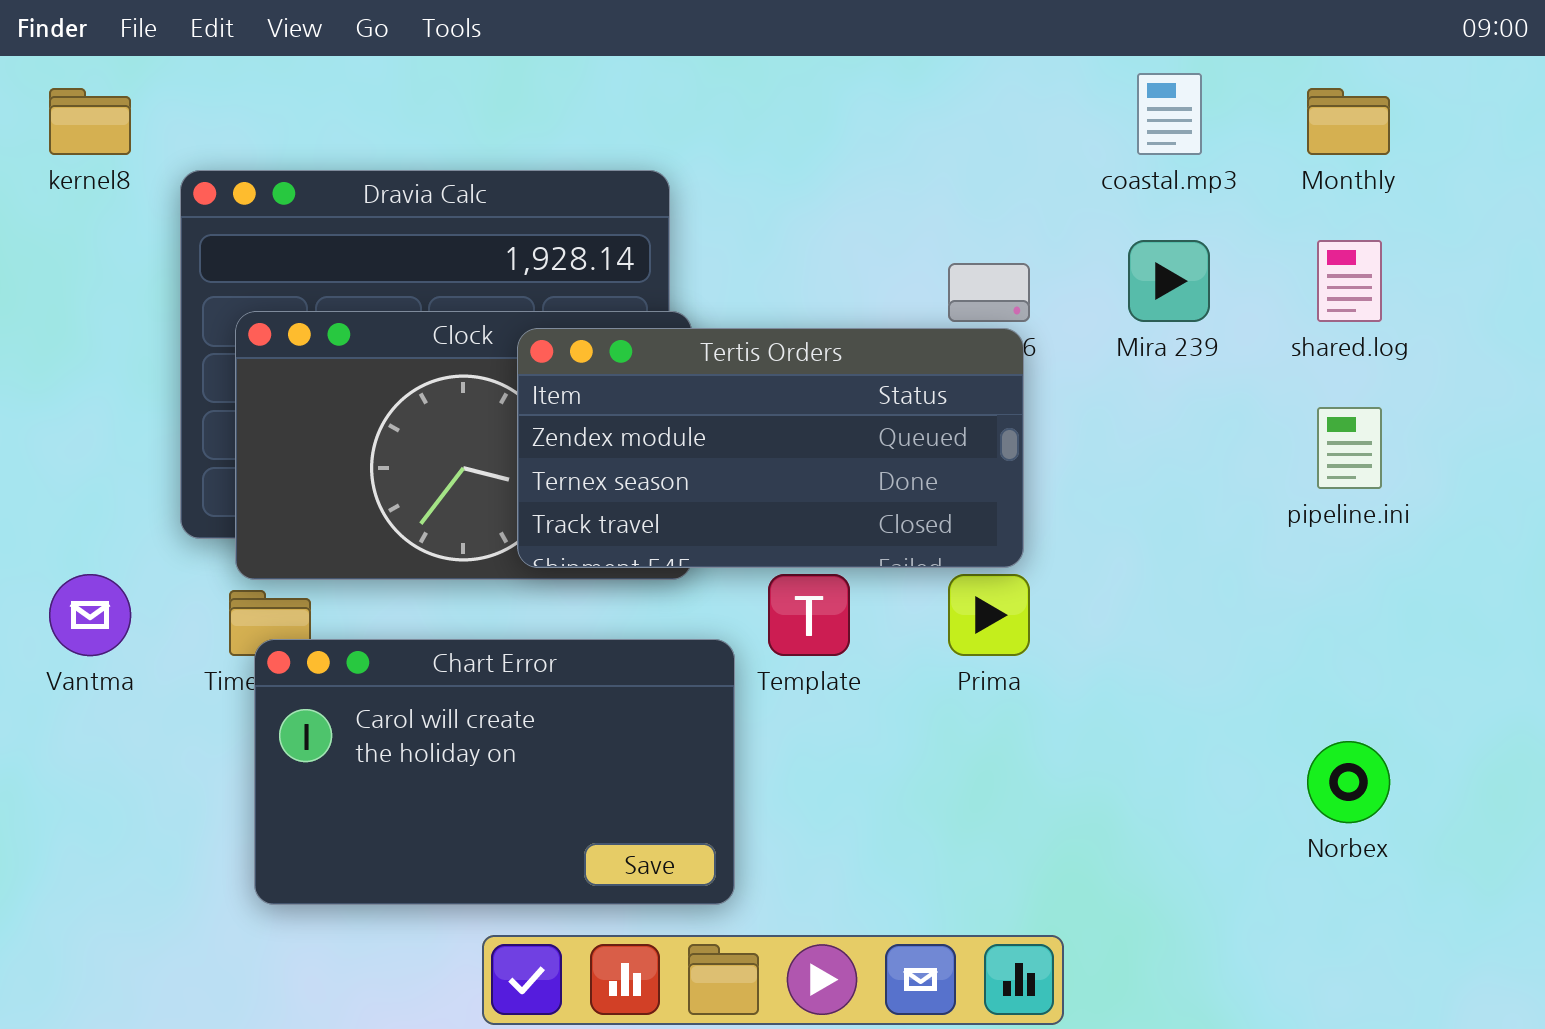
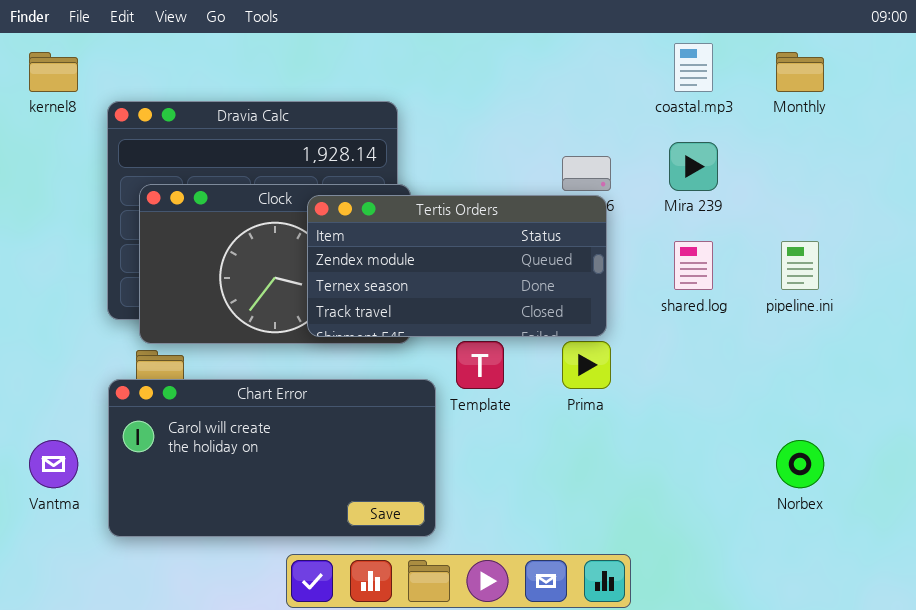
shared.log: [1317,240,1382,322] -> [674,241,713,290], moved
Vantma: [49,574,131,656] -> [29,440,78,488], moved
Chart Error: [254,639,735,905] -> [108,379,436,537], resized

